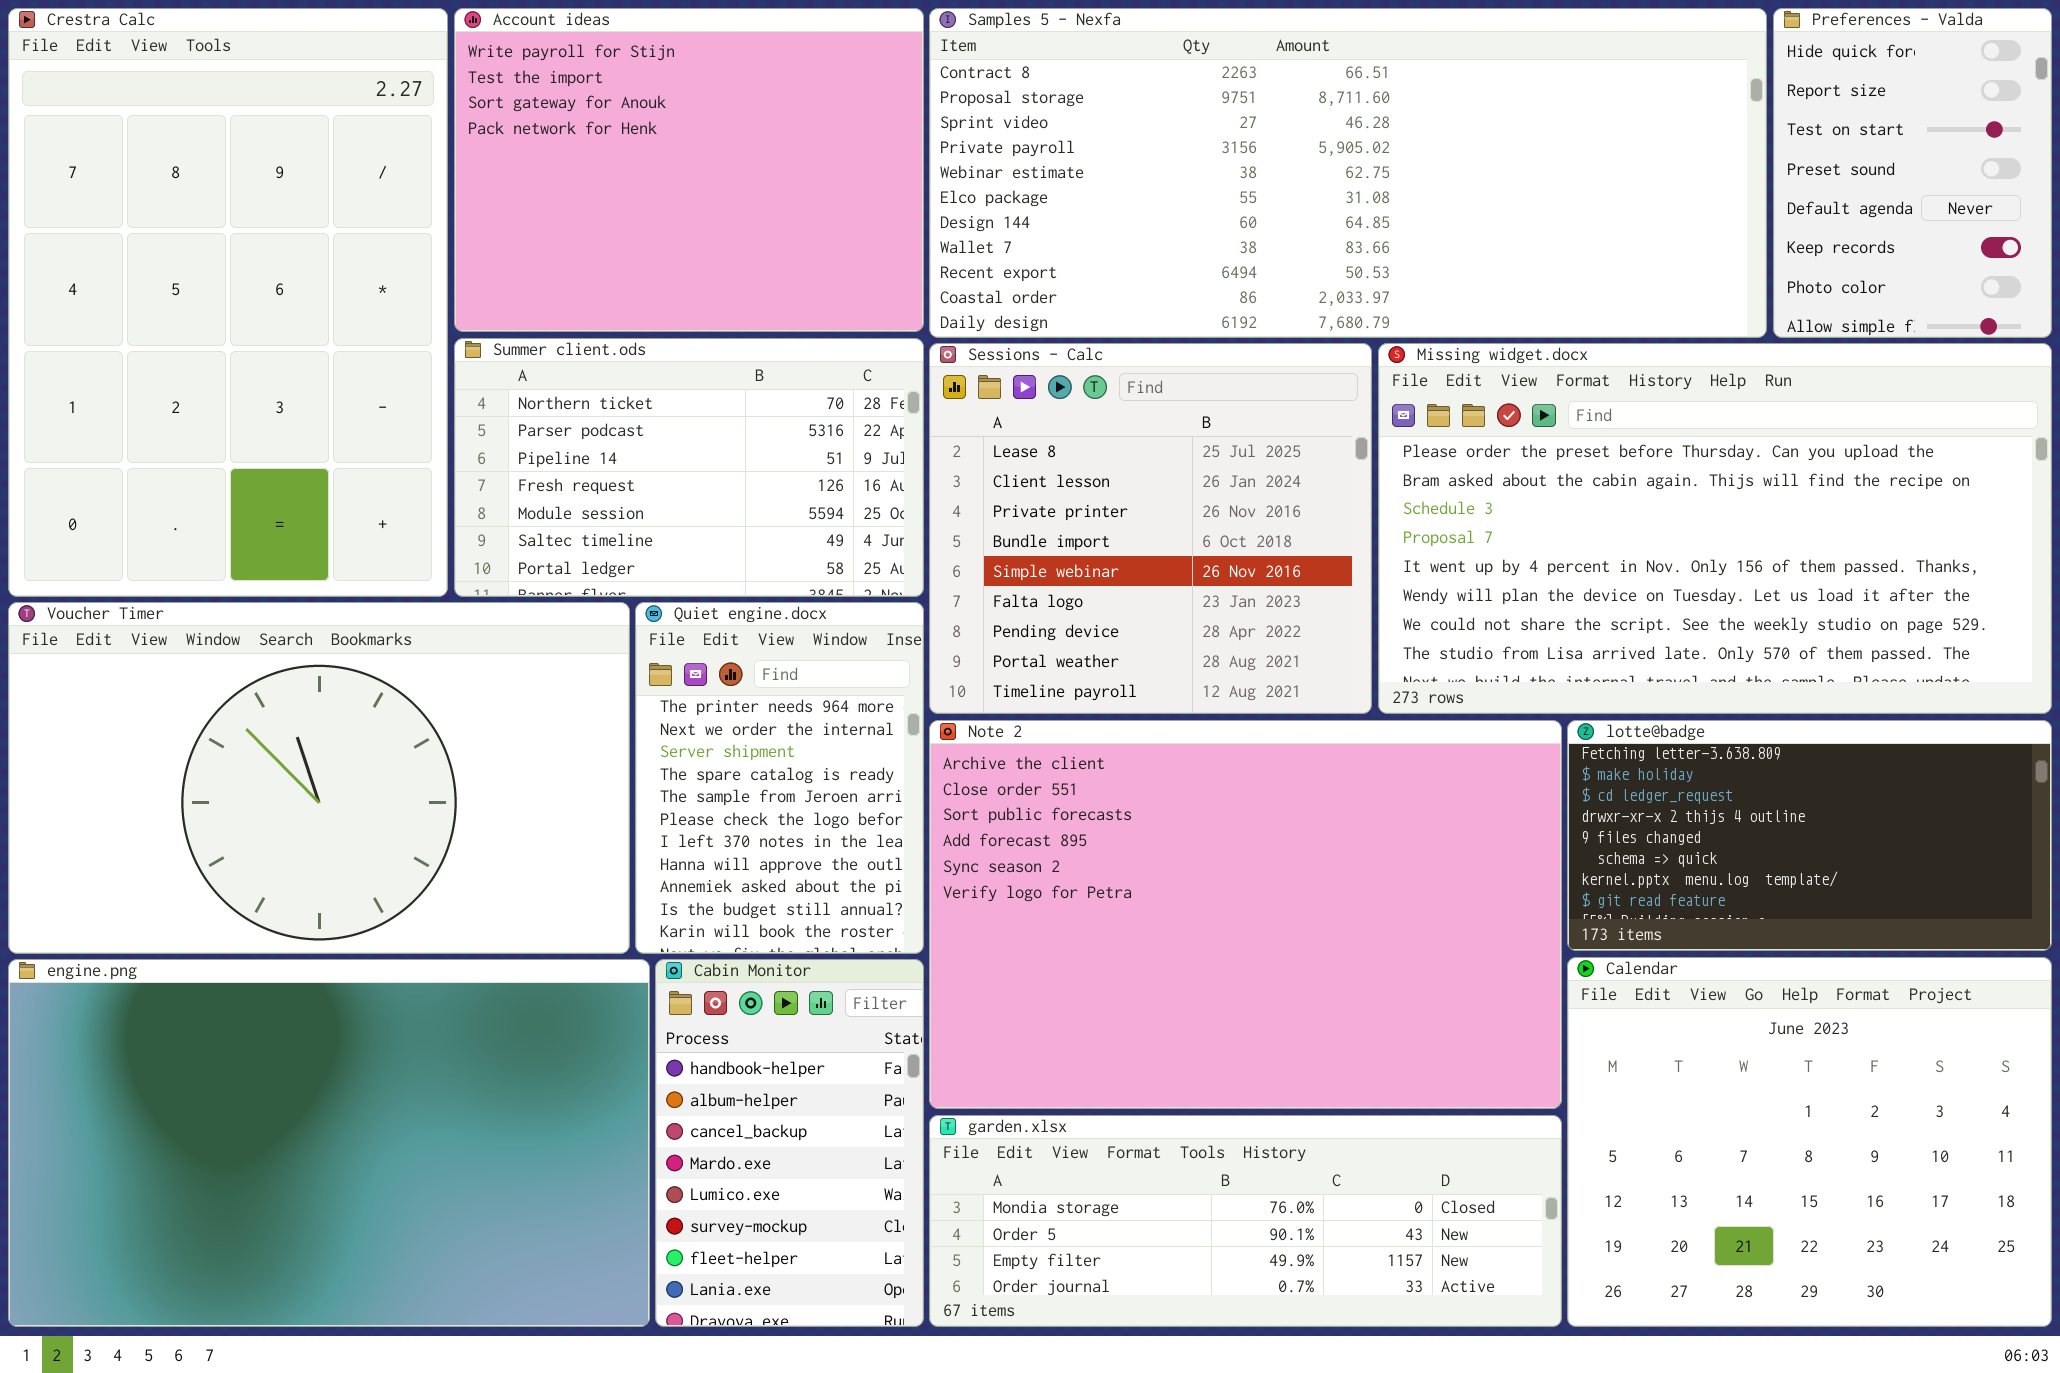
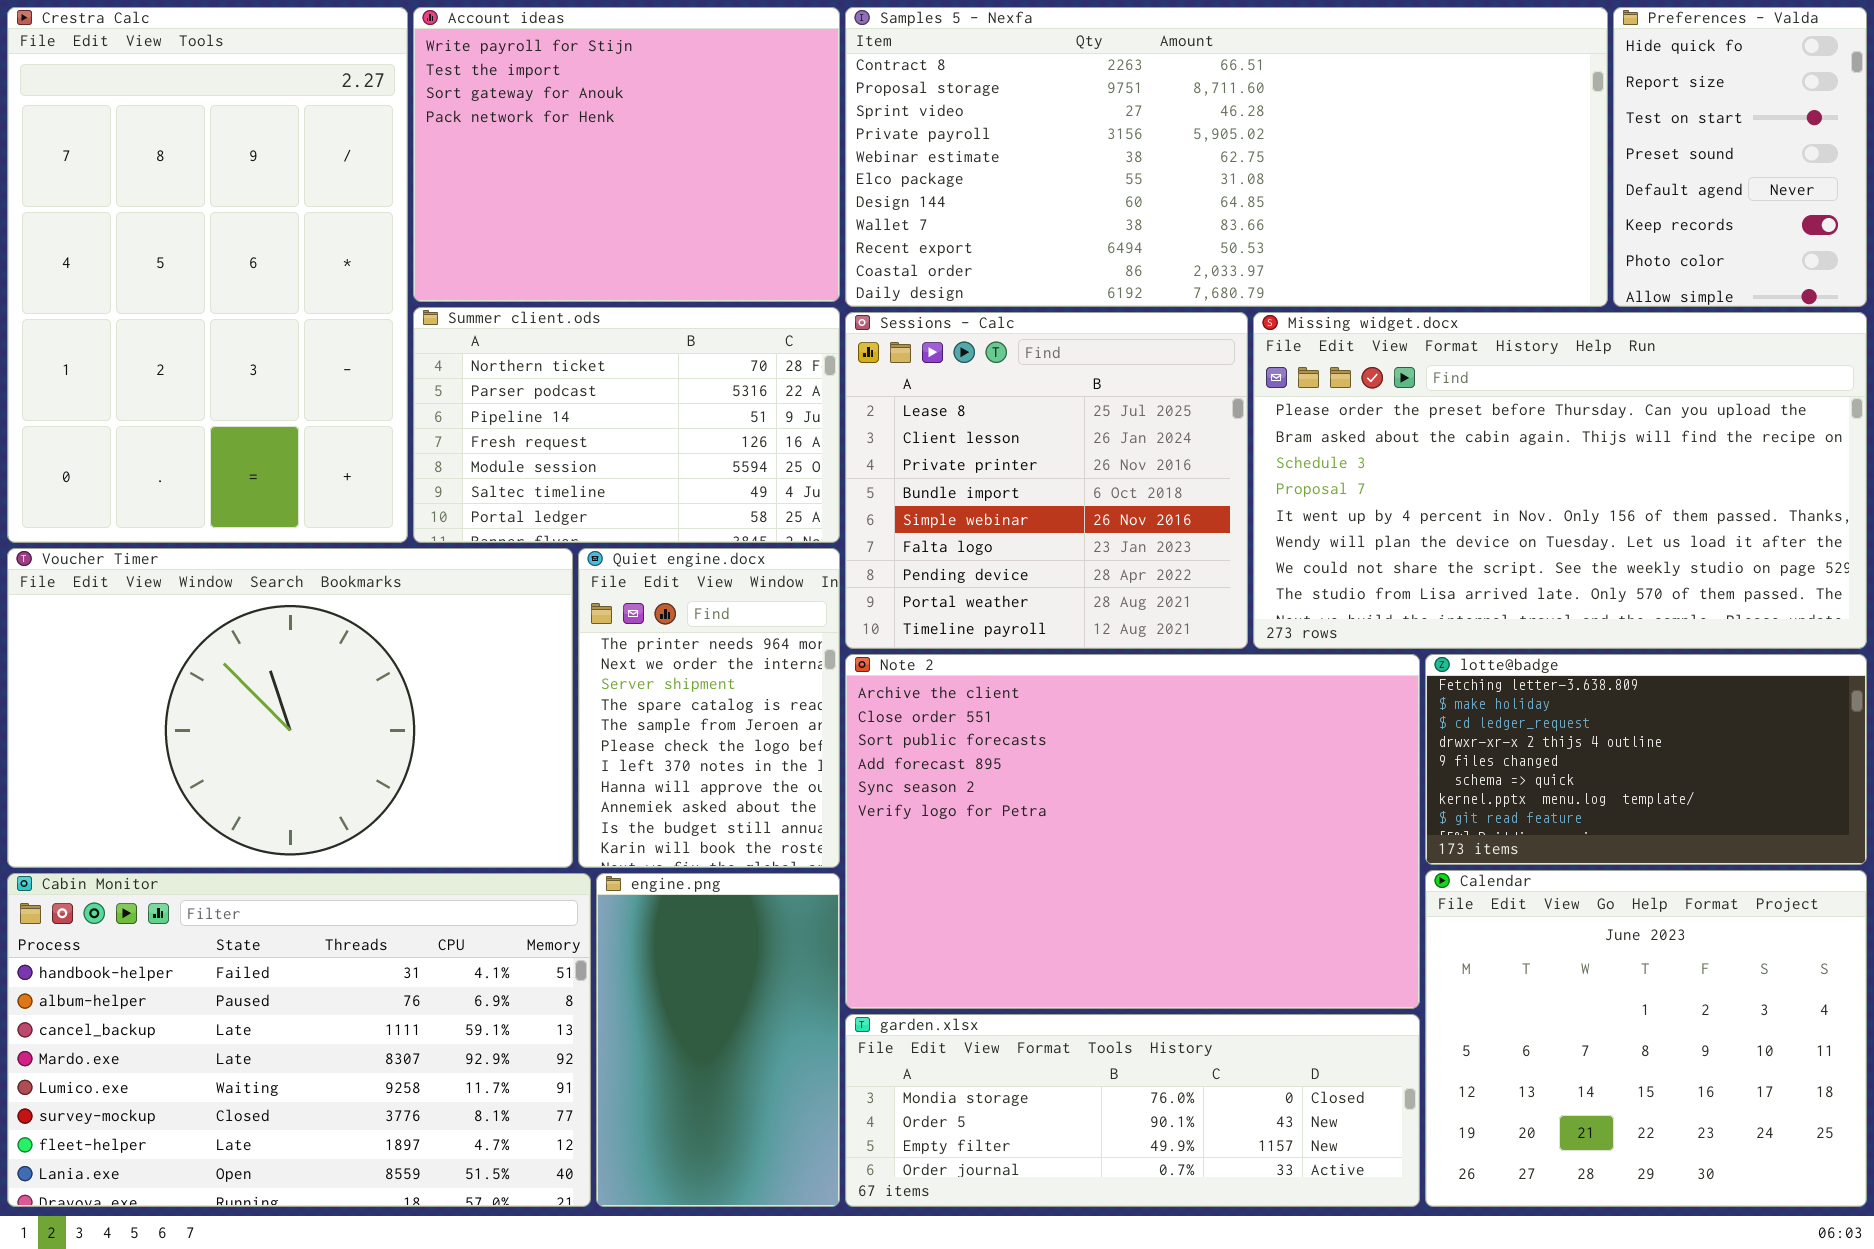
engine.png: [8,959,650,1327] -> [596,873,840,1207], moved, resized
Cabin Monitor: [655,959,924,1327] -> [7,873,591,1207], moved, resized

